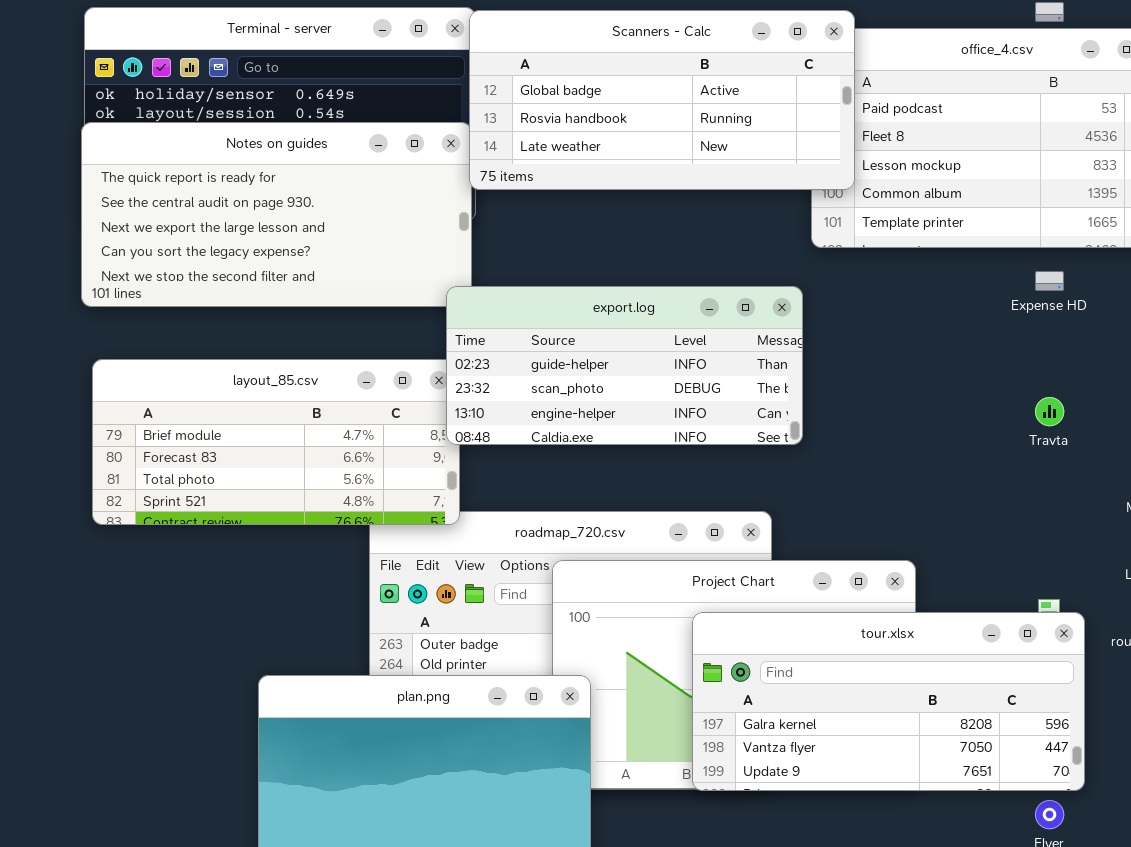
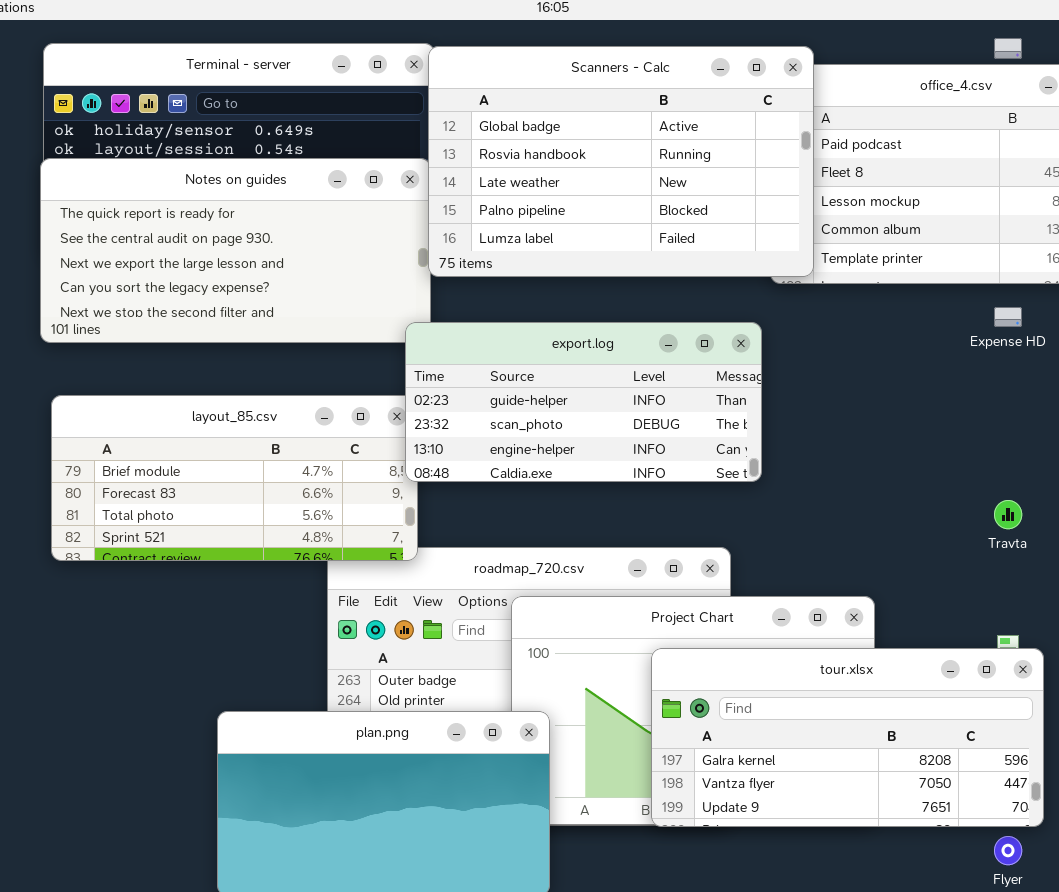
Scanners - Calc: [469,10,855,190] -> [428,46,814,277], resized
Travta: [1035,397,1064,426] -> [994,500,1022,529], moved

